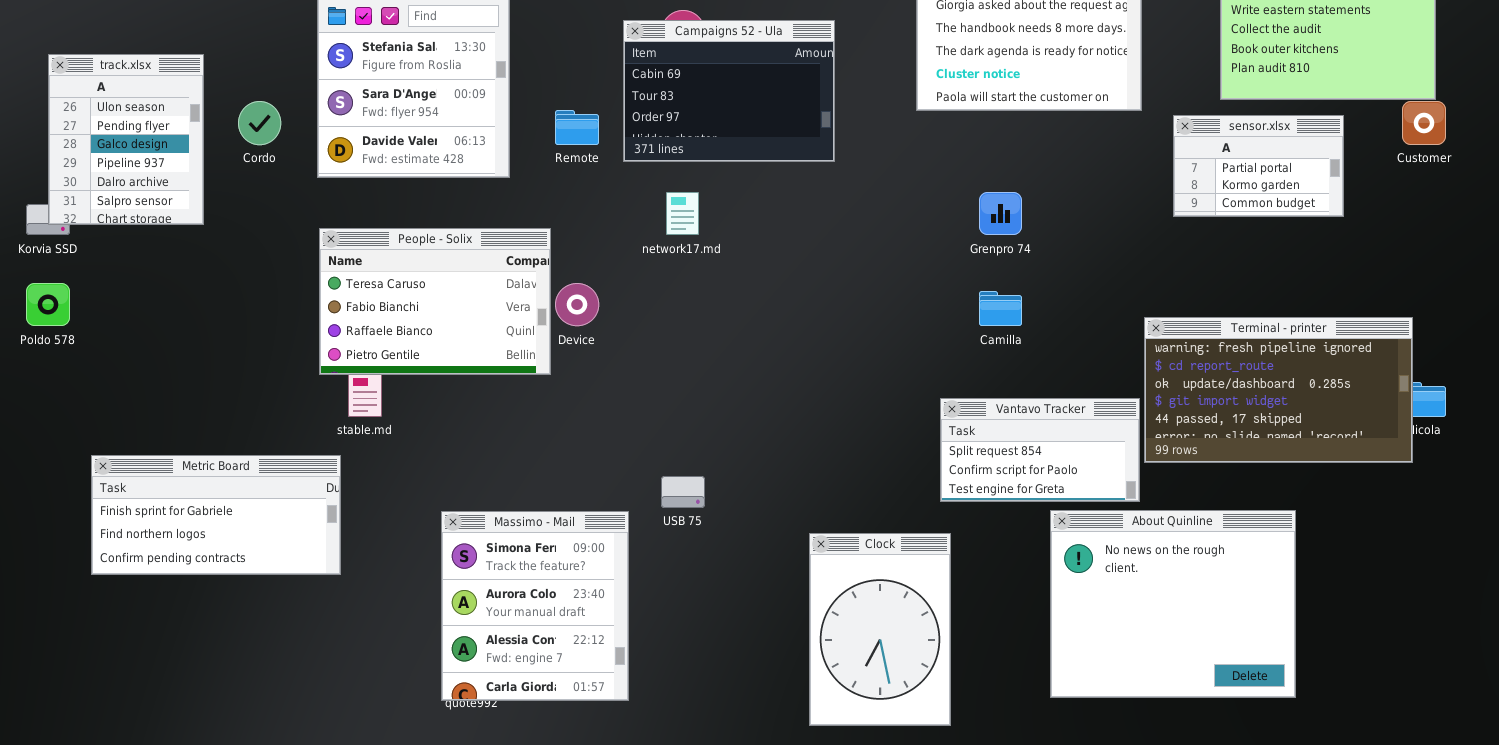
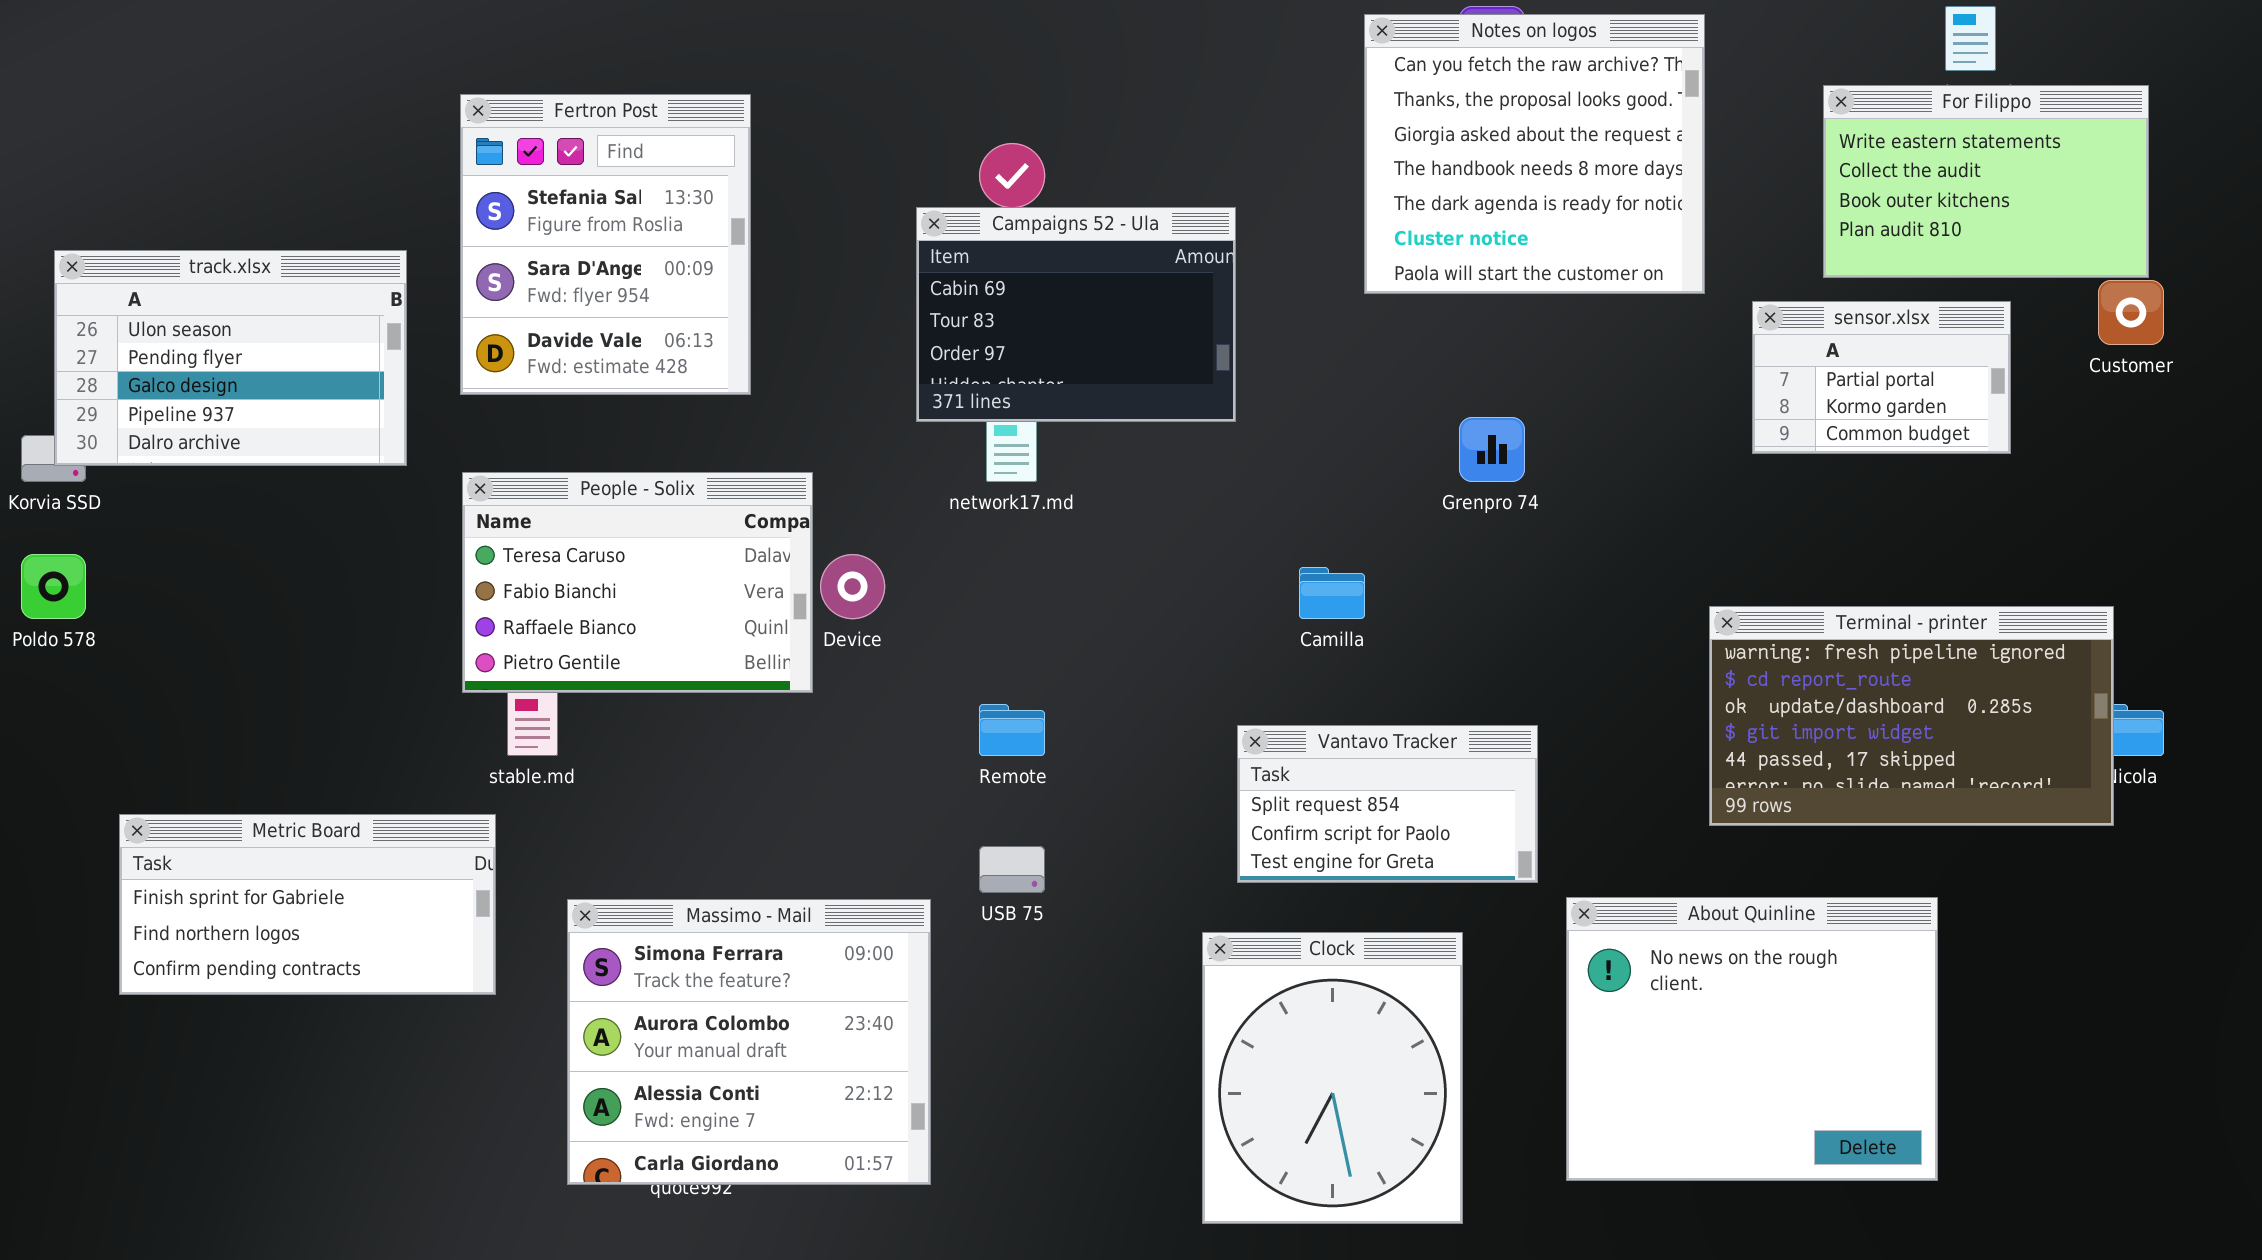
Campaigns 52 - Ula: [623,20,835,162] -> [916,207,1236,422], moved
track.xlsx: [48,54,204,225] -> [54,250,407,466], resized
Remote: [555,110,599,145] -> [979,704,1045,756], moved
Camilla: [979,291,1022,326] -> [1299,567,1365,619], moved
Vantavo Tracker: [940,398,1140,502] -> [1237,725,1538,883], moved
Massimo - Mail: [441,511,629,701] -> [567,899,931,1185], resized
Clock: [809,533,951,726] -> [1202,932,1463,1224], resized

